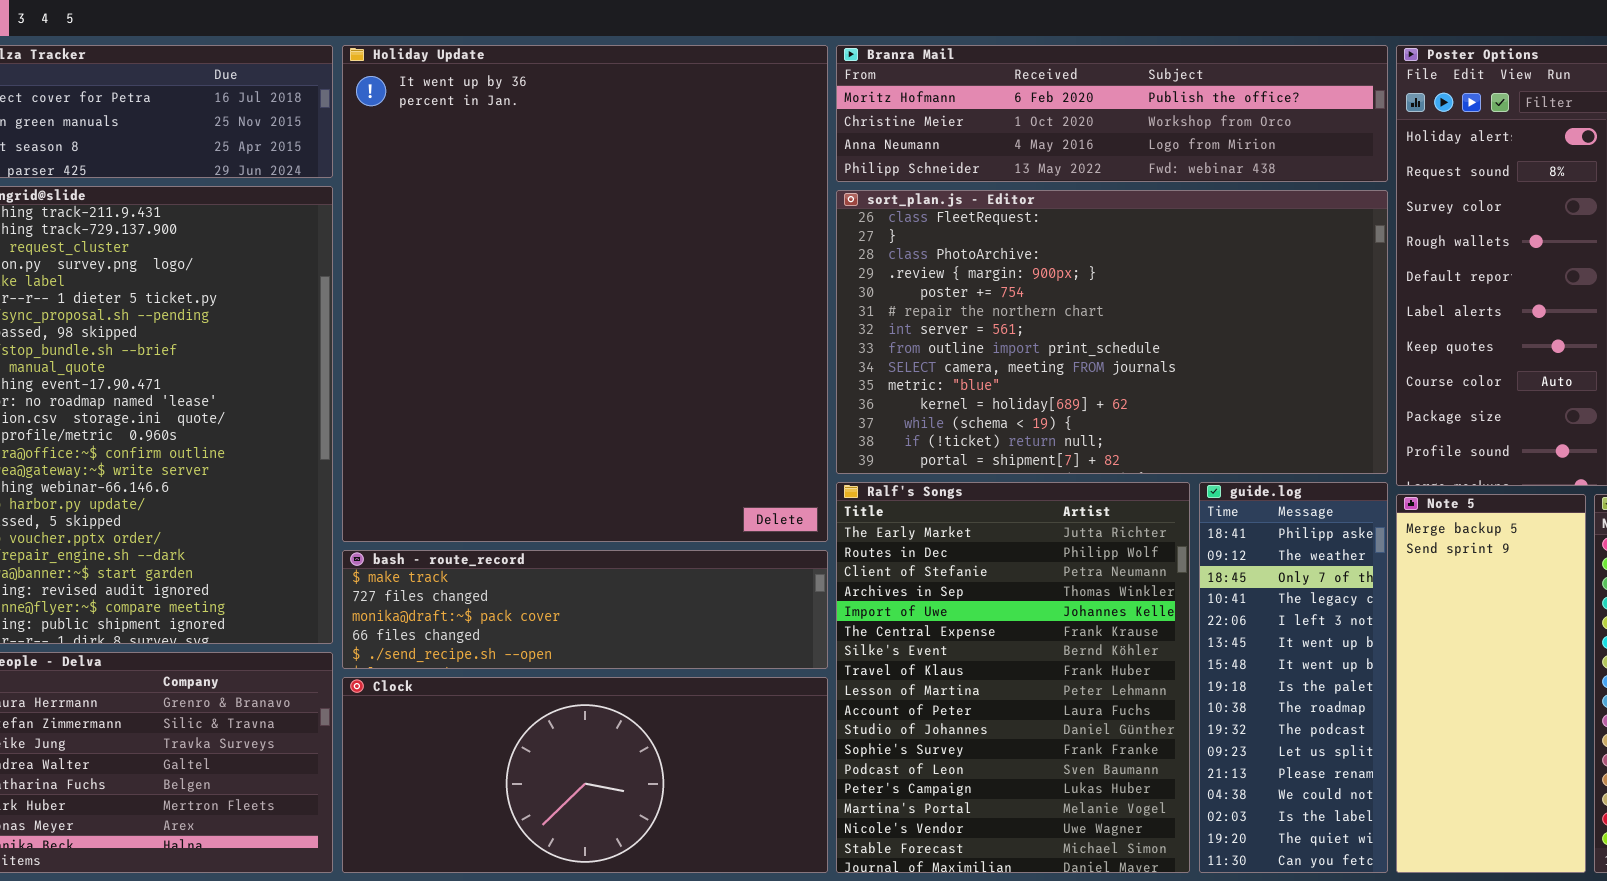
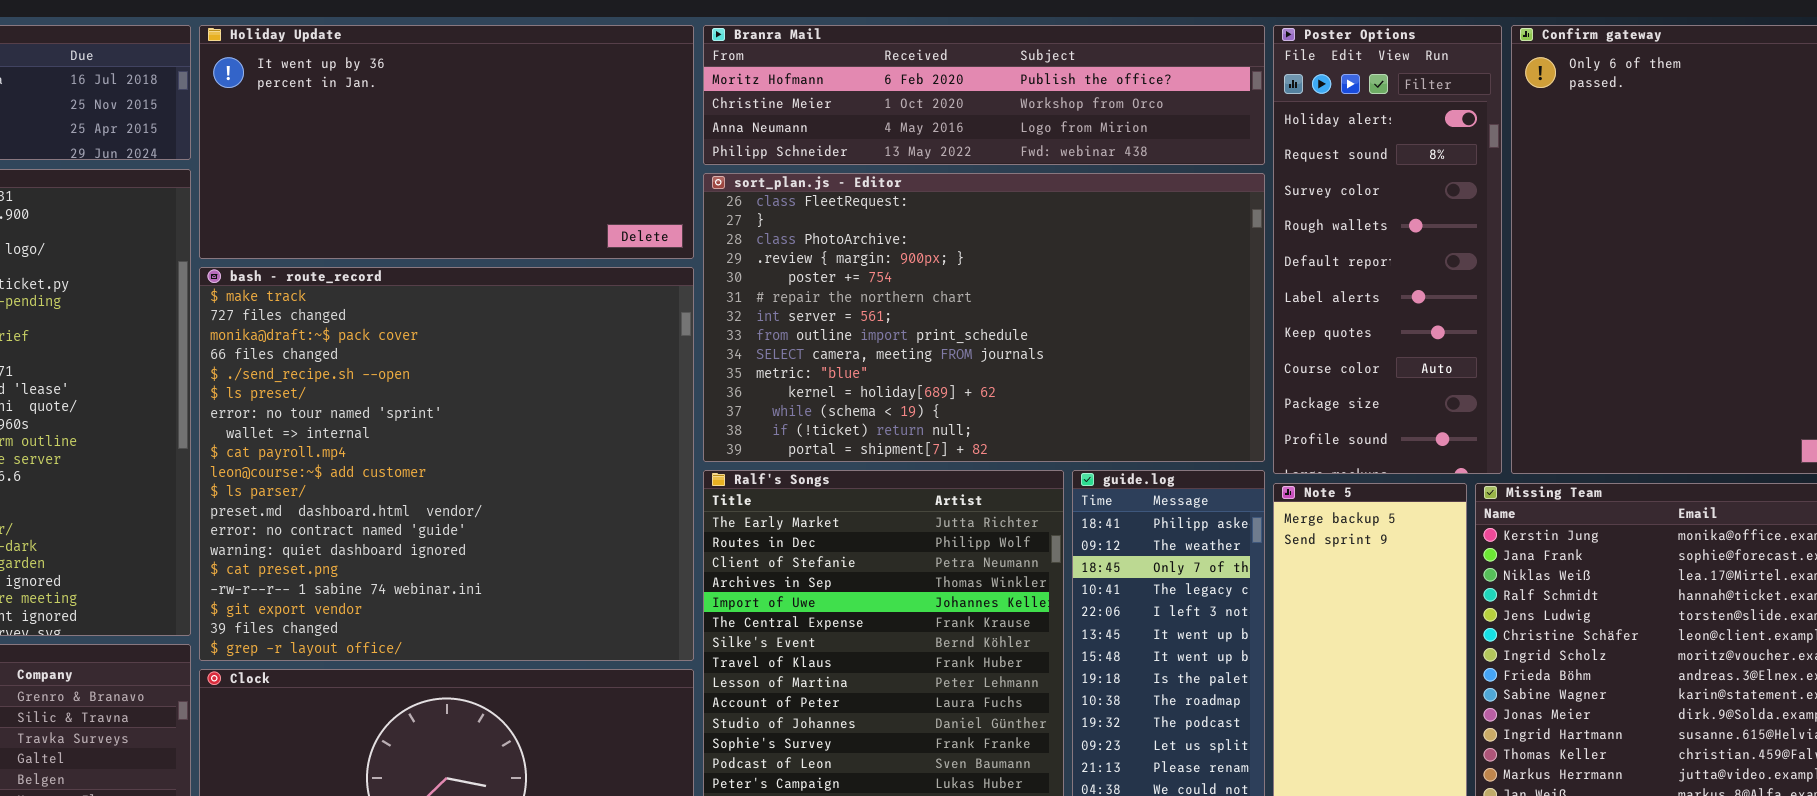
Holiday Update: [342,45,828,542] -> [199,25,694,259], resized
bash - route_record: [342,550,828,669] -> [199,267,694,661], resized

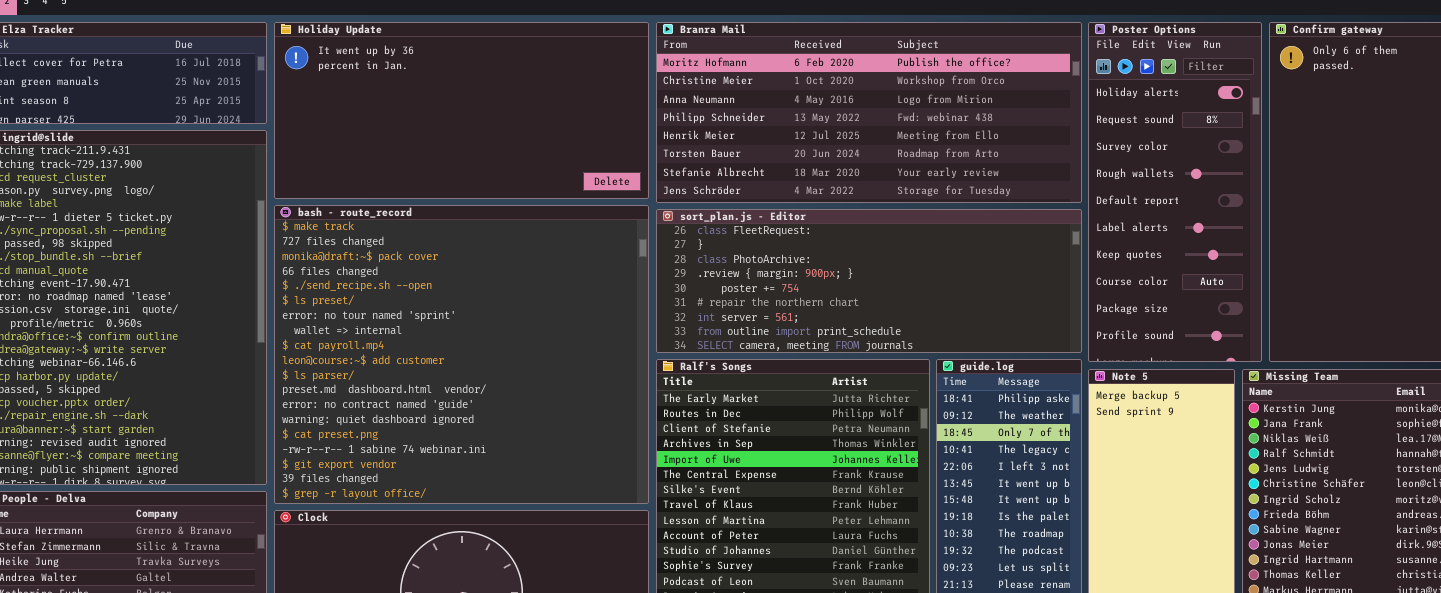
Branra Mail: [703,25,1265,165] -> [656,22,1082,203], resized
sort_plan.js - Editor: [703,173,1265,462] -> [656,209,1082,353], resized

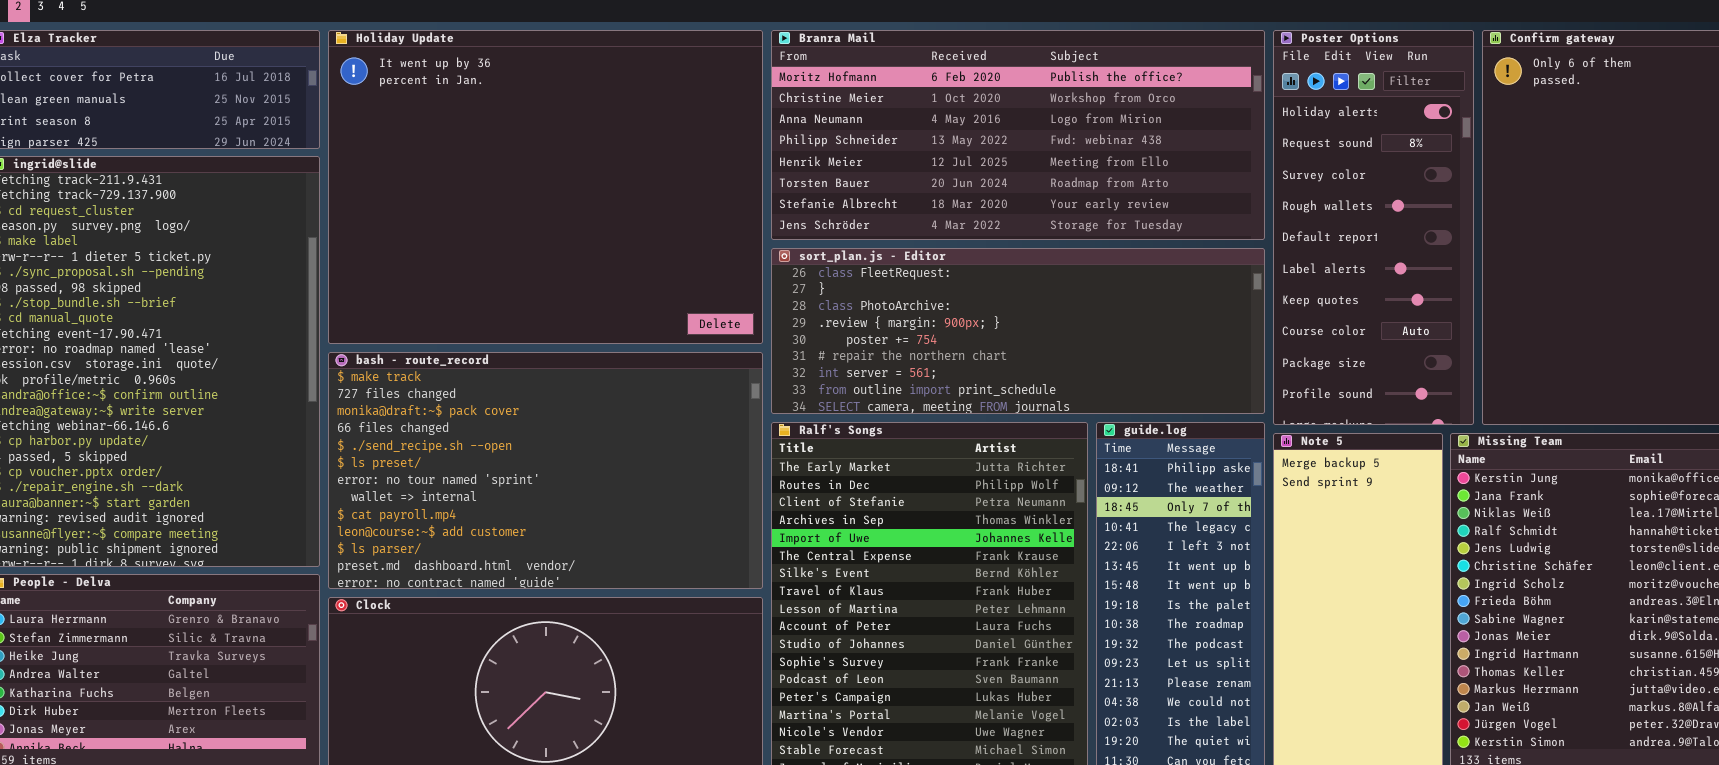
Holiday Update: [274,22,649,199] -> [328,30,763,344], resized
bash - route_record: [274,205,649,504] -> [328,352,763,589], resized

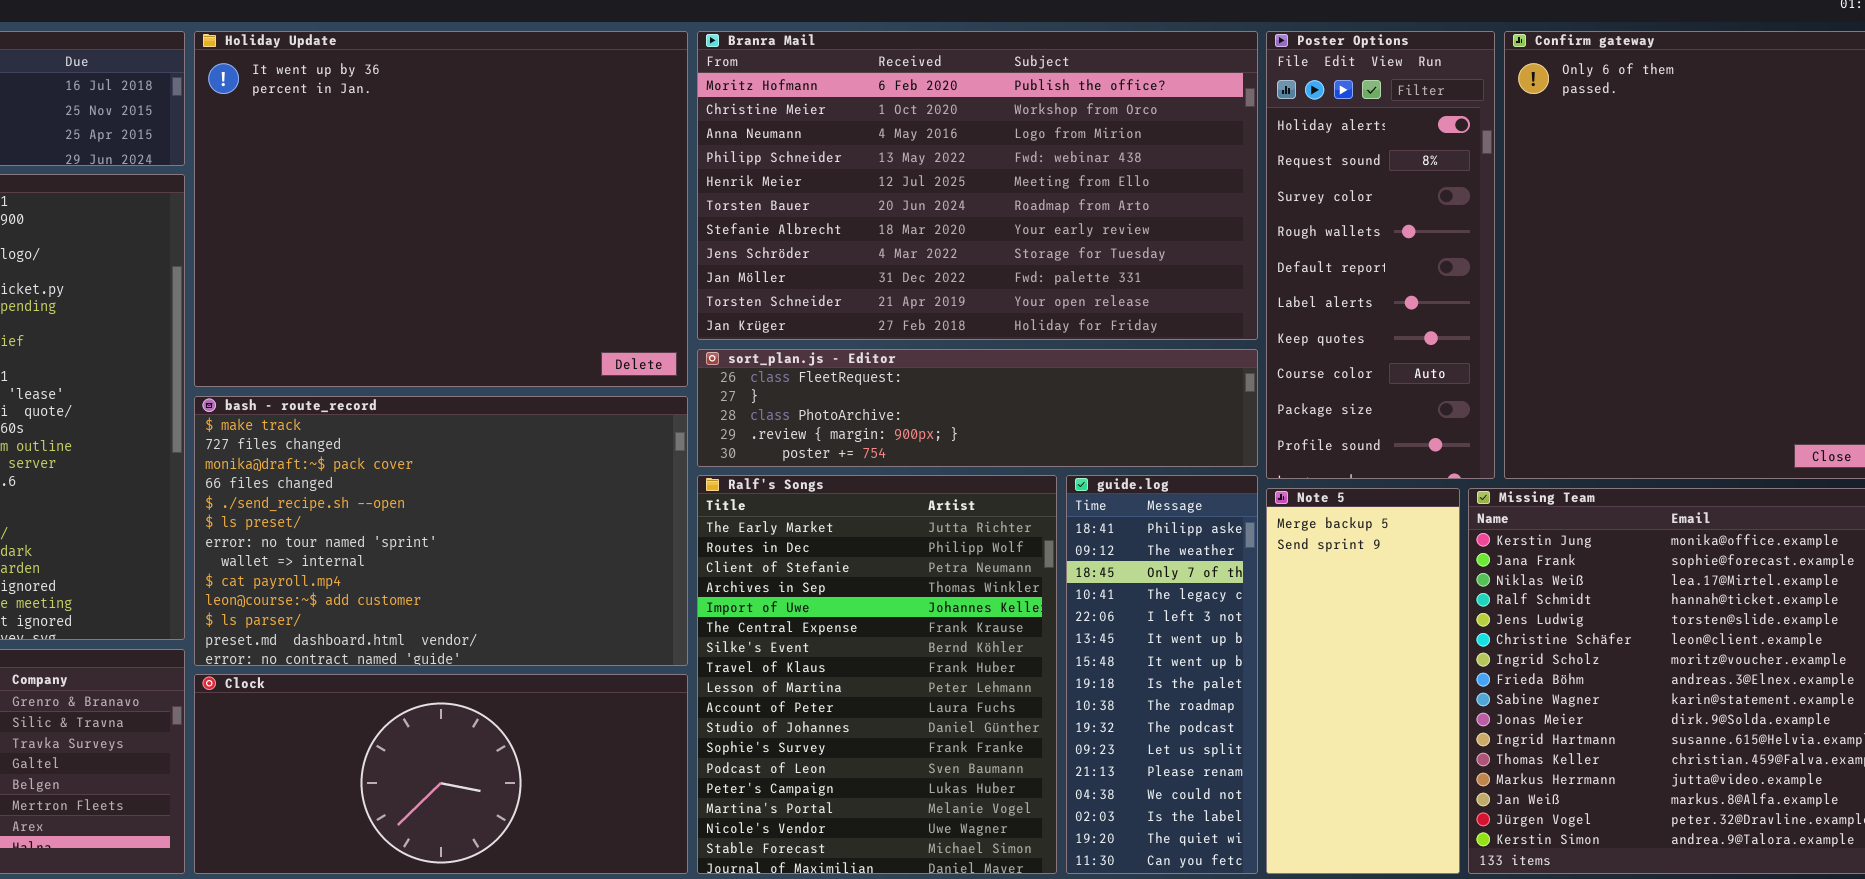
Branra Mail: [771,30,1265,240] -> [697,31,1258,340], resized
sort_plan.js - Editor: [771,248,1265,414] -> [697,349,1258,467], resized

